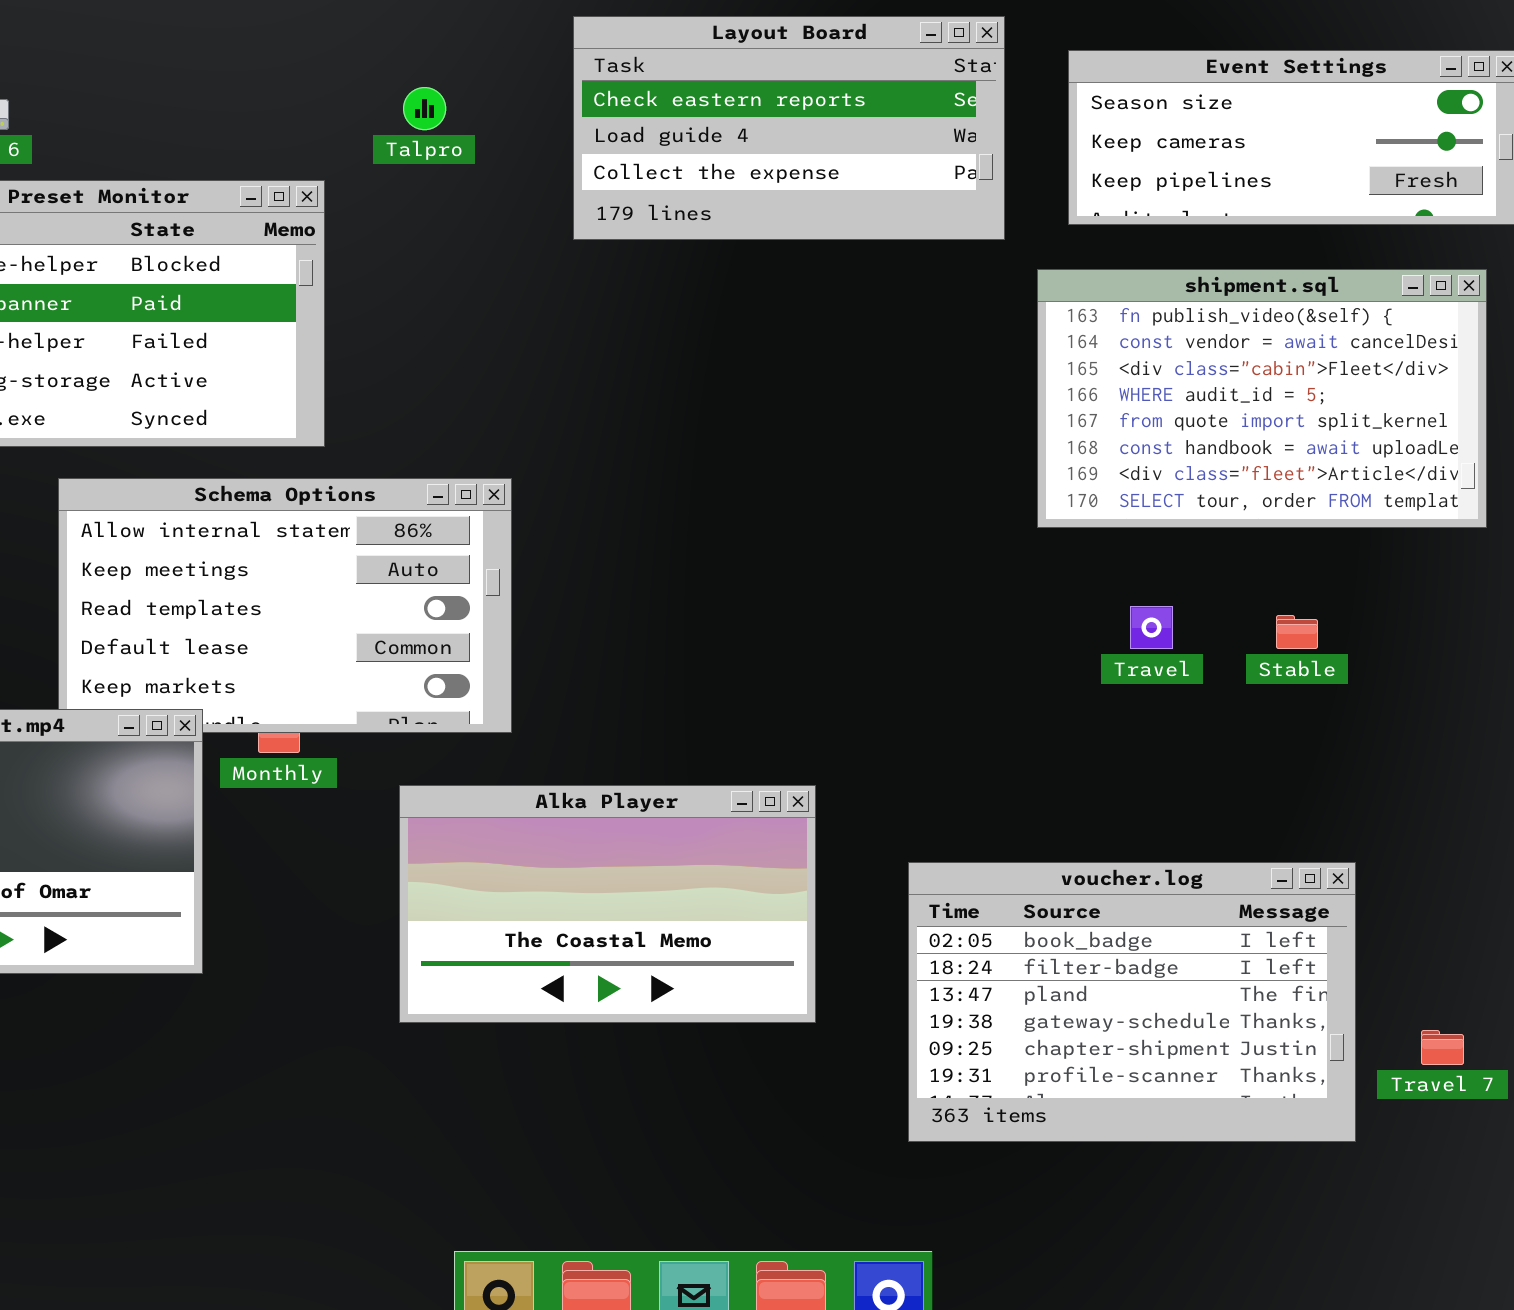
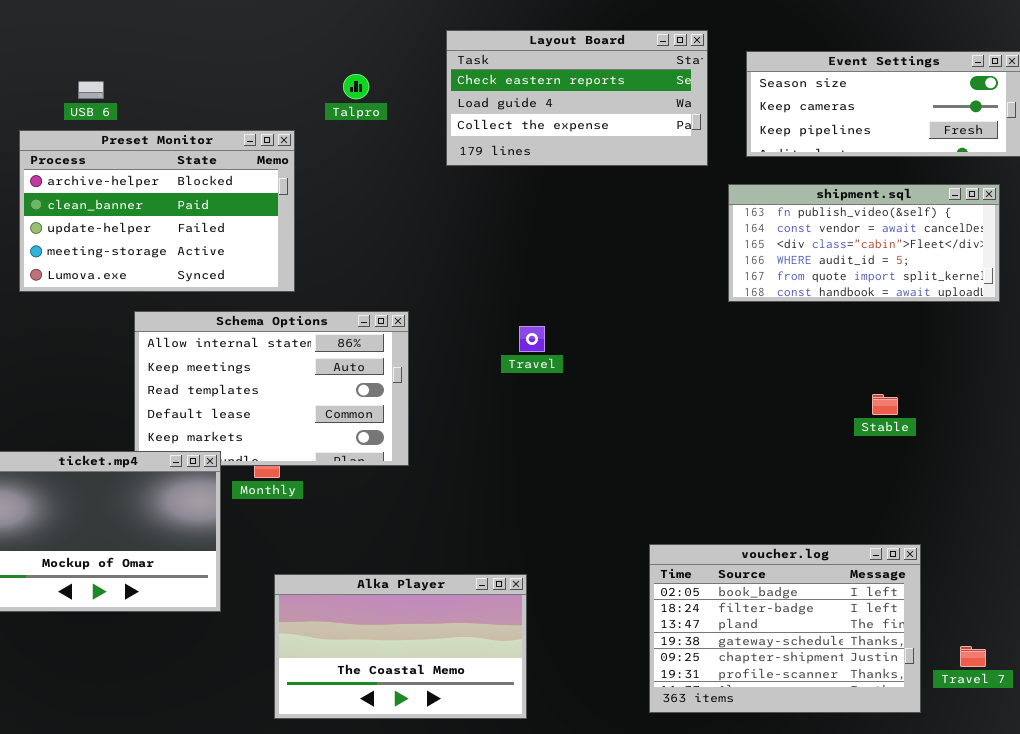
shipment.sql: [1037,269,1487,528] -> [728,184,1000,302], resized
Travel: [1130,606,1173,649] -> [519,326,545,352], moved
Alka Player: [399,785,816,1023] -> [274,574,527,719], moved

